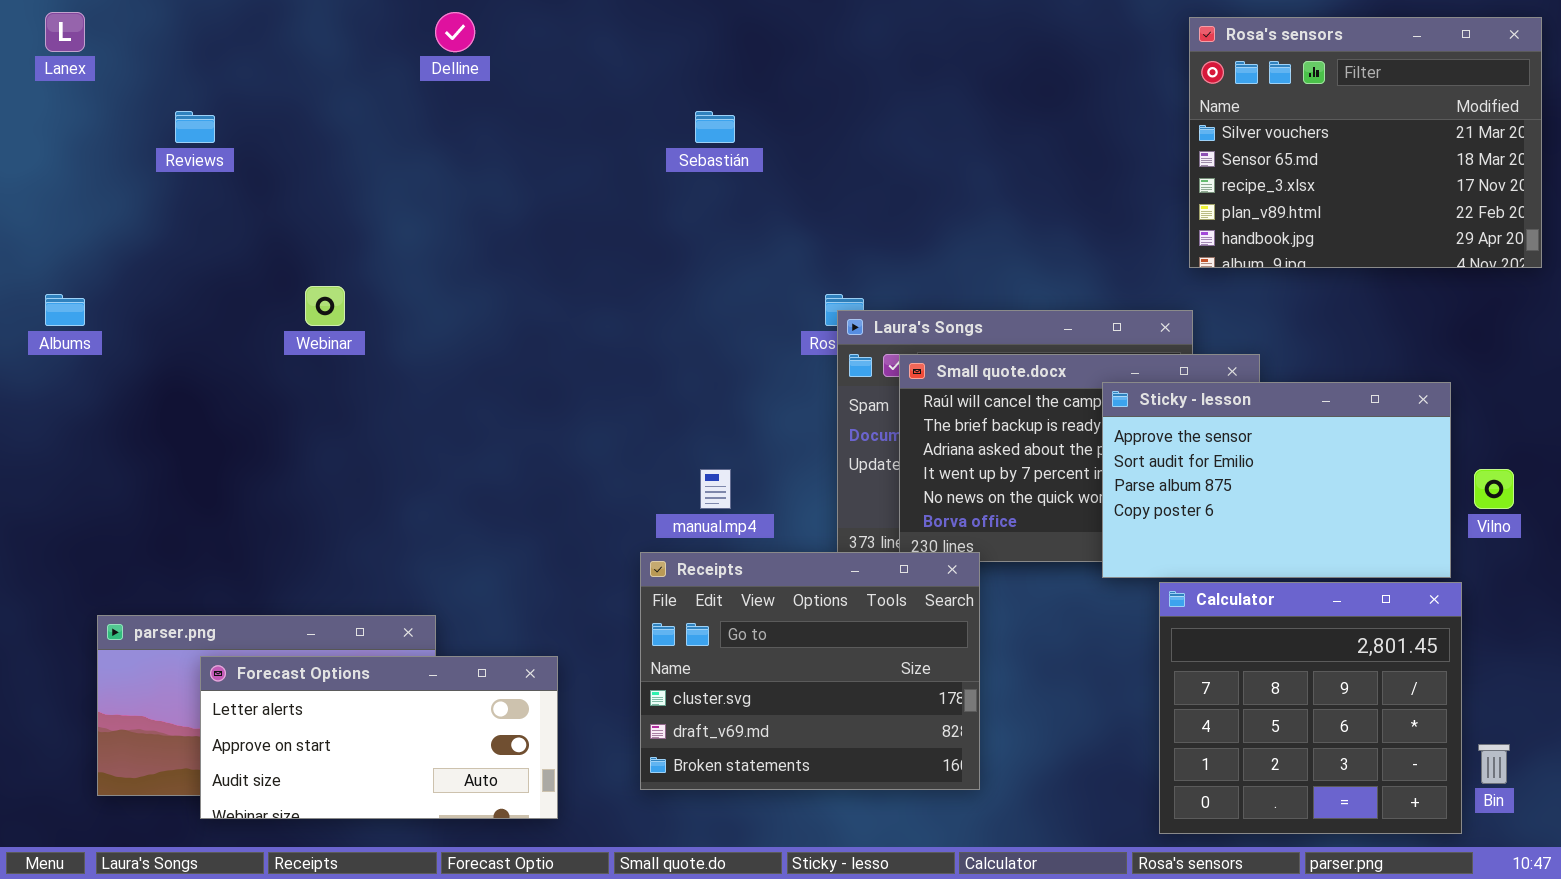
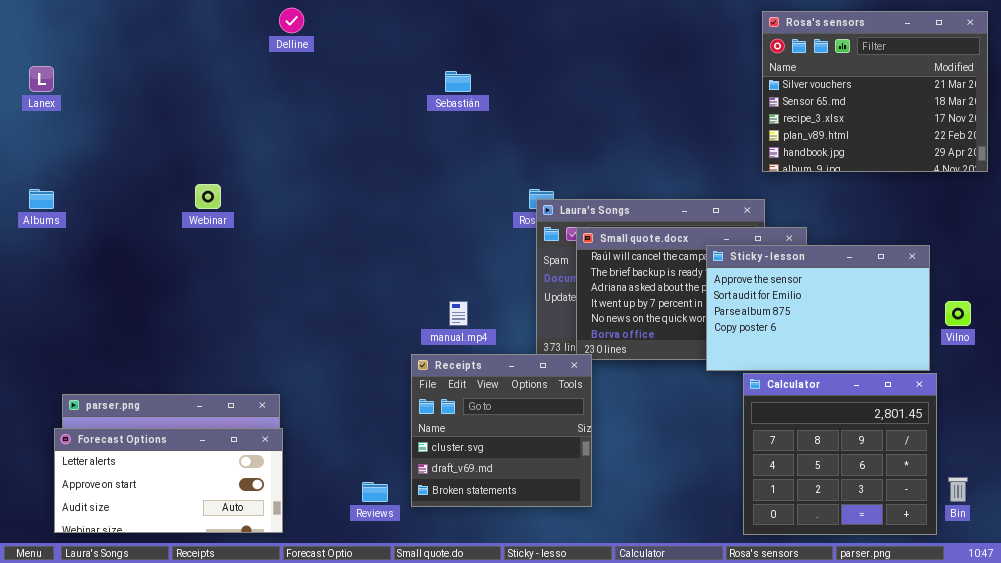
Lanex: [45,12,85,52] -> [29,66,54,92], moved
Reviews: [175,111,215,143] -> [362,482,388,502], moved
Receipts: [640,552,980,790] -> [411,354,592,507], resized
Forecast Options: [200,656,558,819] -> [54,428,283,533], moved

